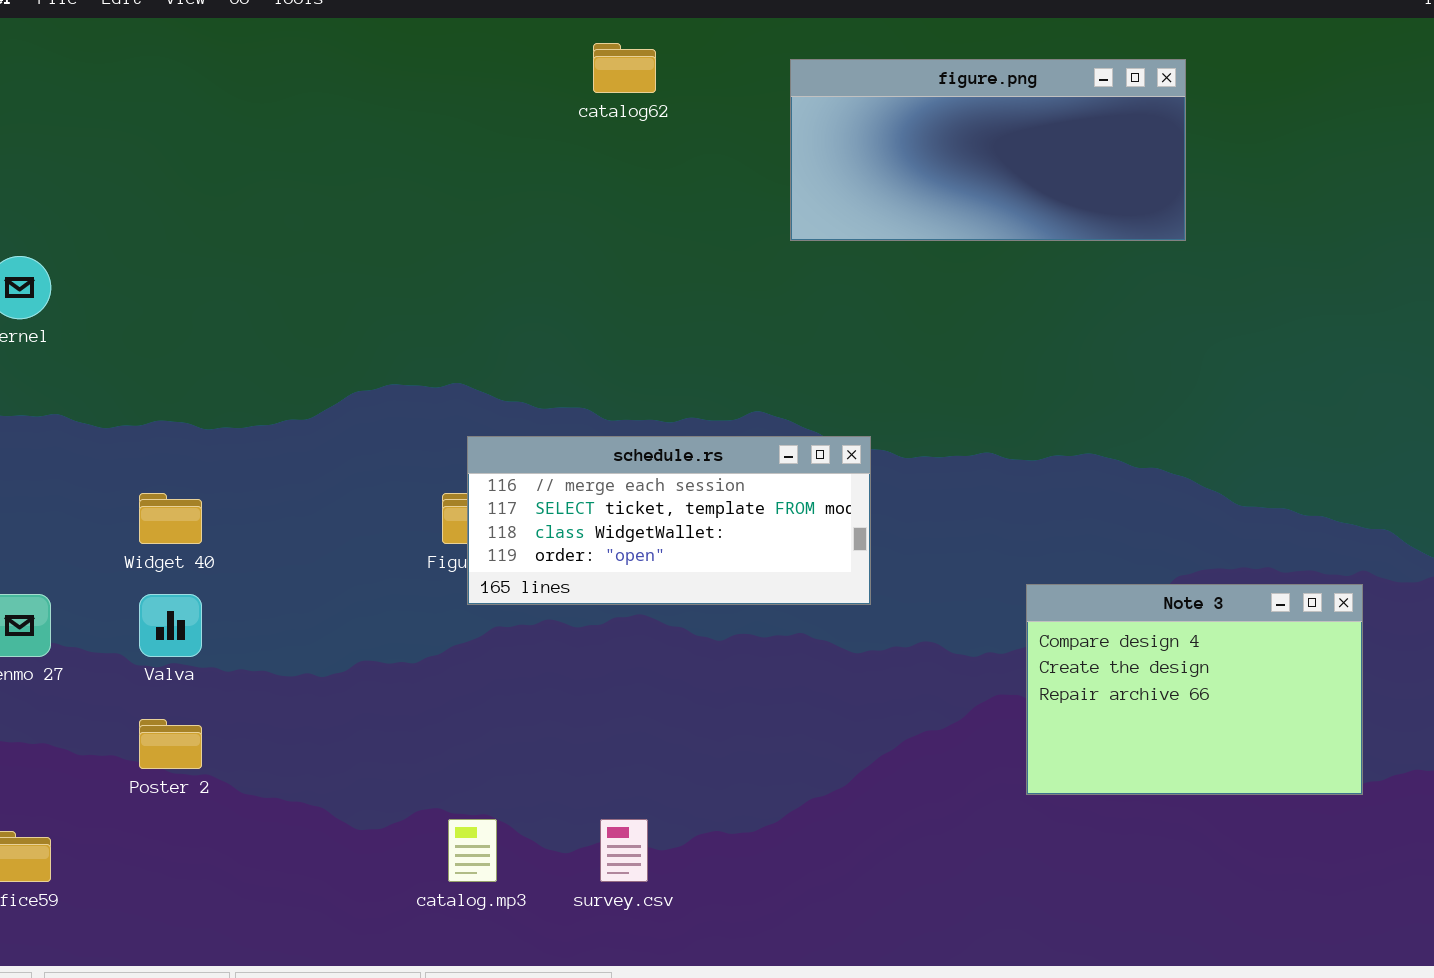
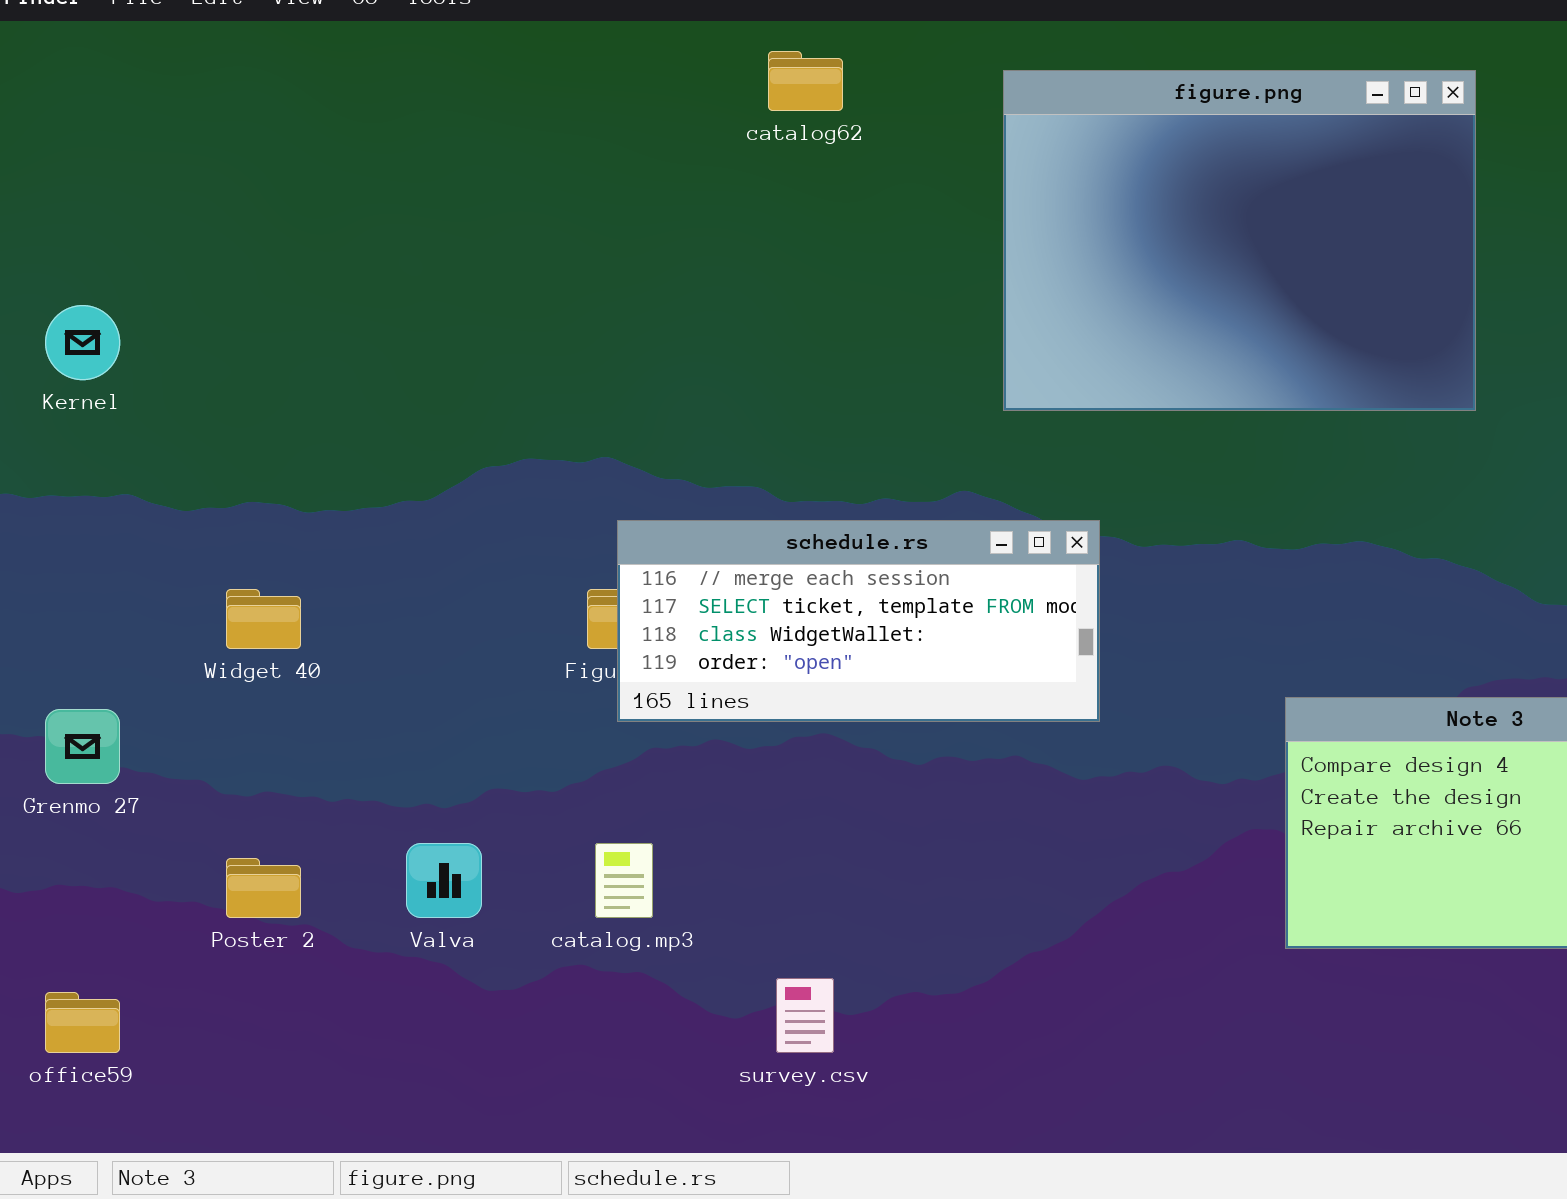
figure.png: [790,59,1186,241] -> [1003,70,1476,411], resized
Valva: [139,594,202,657] -> [406,843,482,918], moved
catalog.mp3: [448,819,497,882] -> [595,843,653,918], moved

